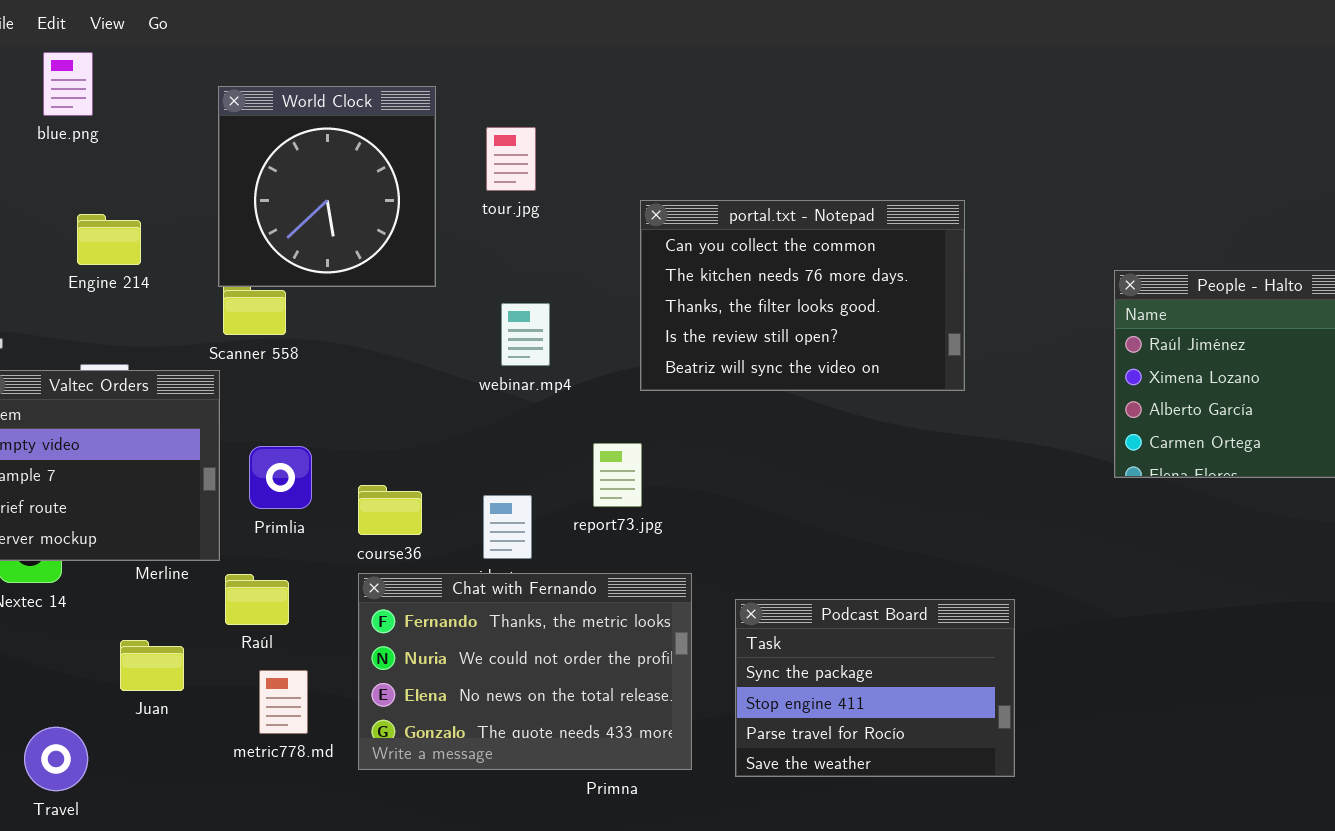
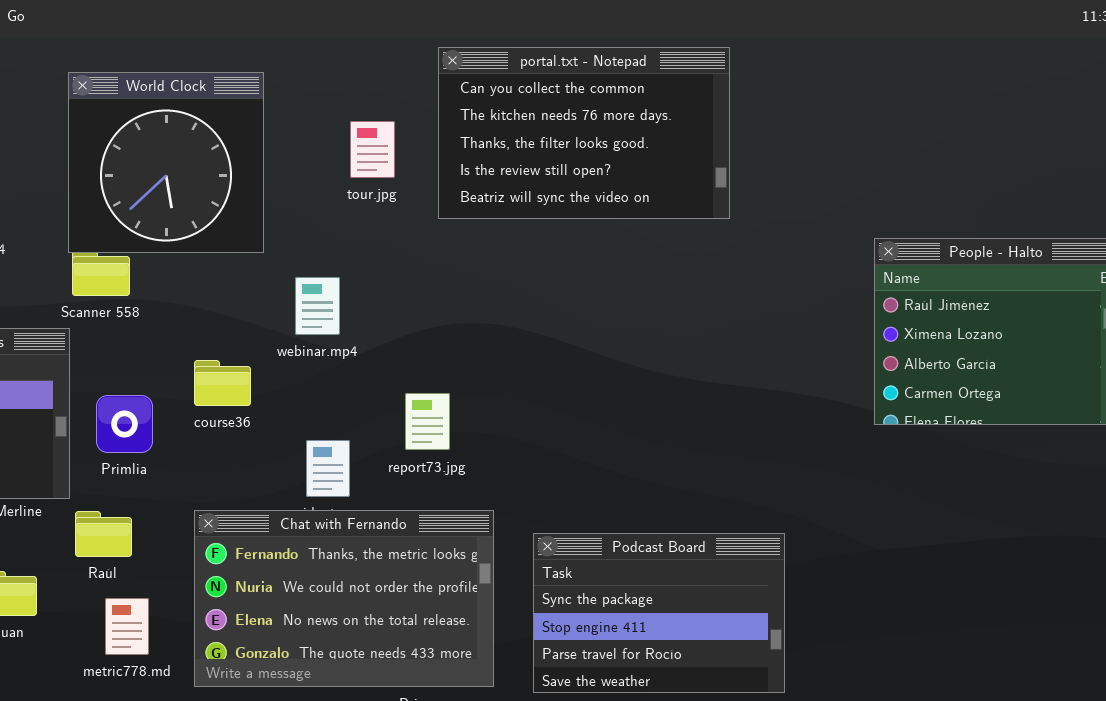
tour.jpg: [486,127,536,191] -> [350,121,395,178], moved
portal.txt - Notepad: [640,200,965,391] -> [438,47,730,219], moved
webinar.mp4: [501,303,550,366] -> [295,277,340,335], moved
course36: [358,485,422,535] -> [194,360,251,406], moved

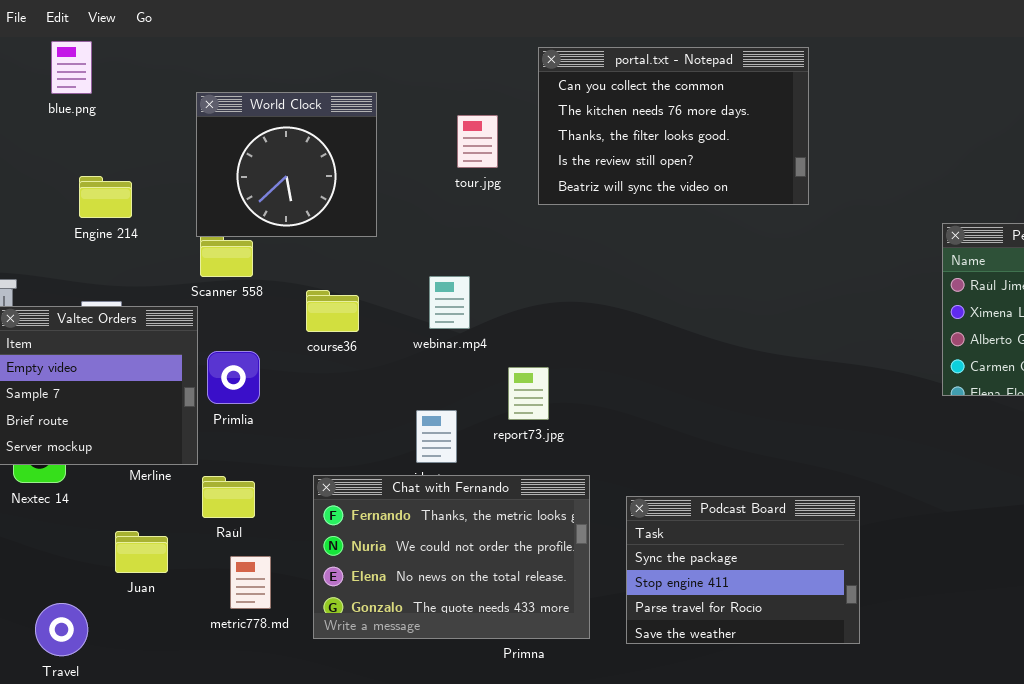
World Clock: [68,72,264,253] -> [196,92,377,237], resized
webinar.mp4: [295,277,340,335] -> [429,276,470,329], moved
course36: [194,360,251,406] -> [306,290,359,332], moved
Primlia: [96,395,153,453] -> [207,351,260,404], moved

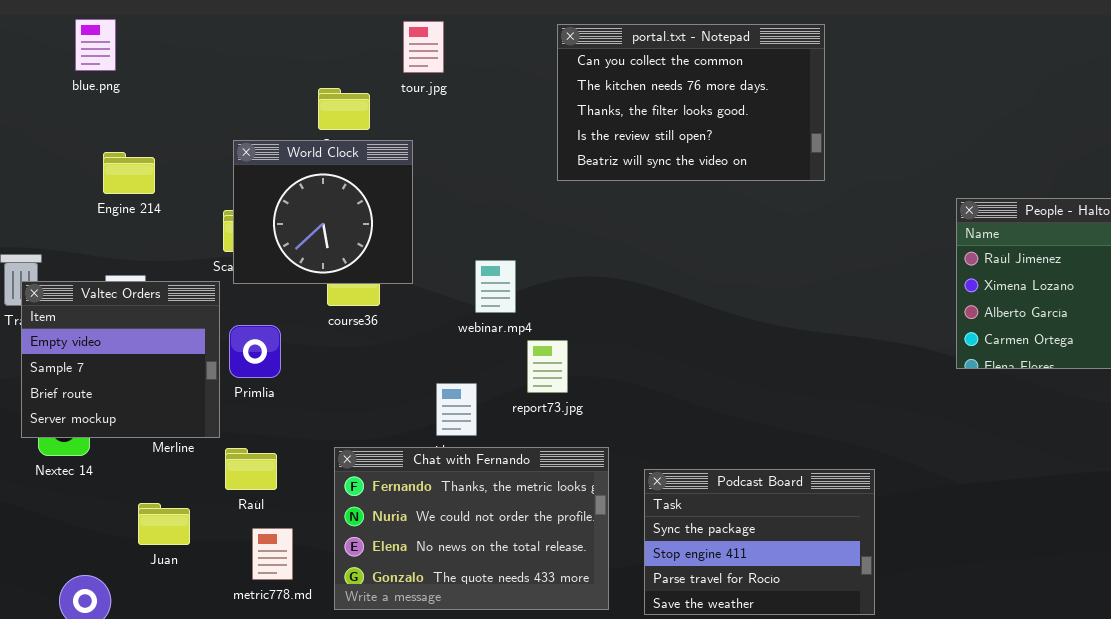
World Clock: [196,92,377,237] -> [233,140,413,284], moved
tour.jpg: [457,115,498,168] -> [403,21,444,73], moved
webinar.mp4: [429,276,470,329] -> [475,260,516,313], moved

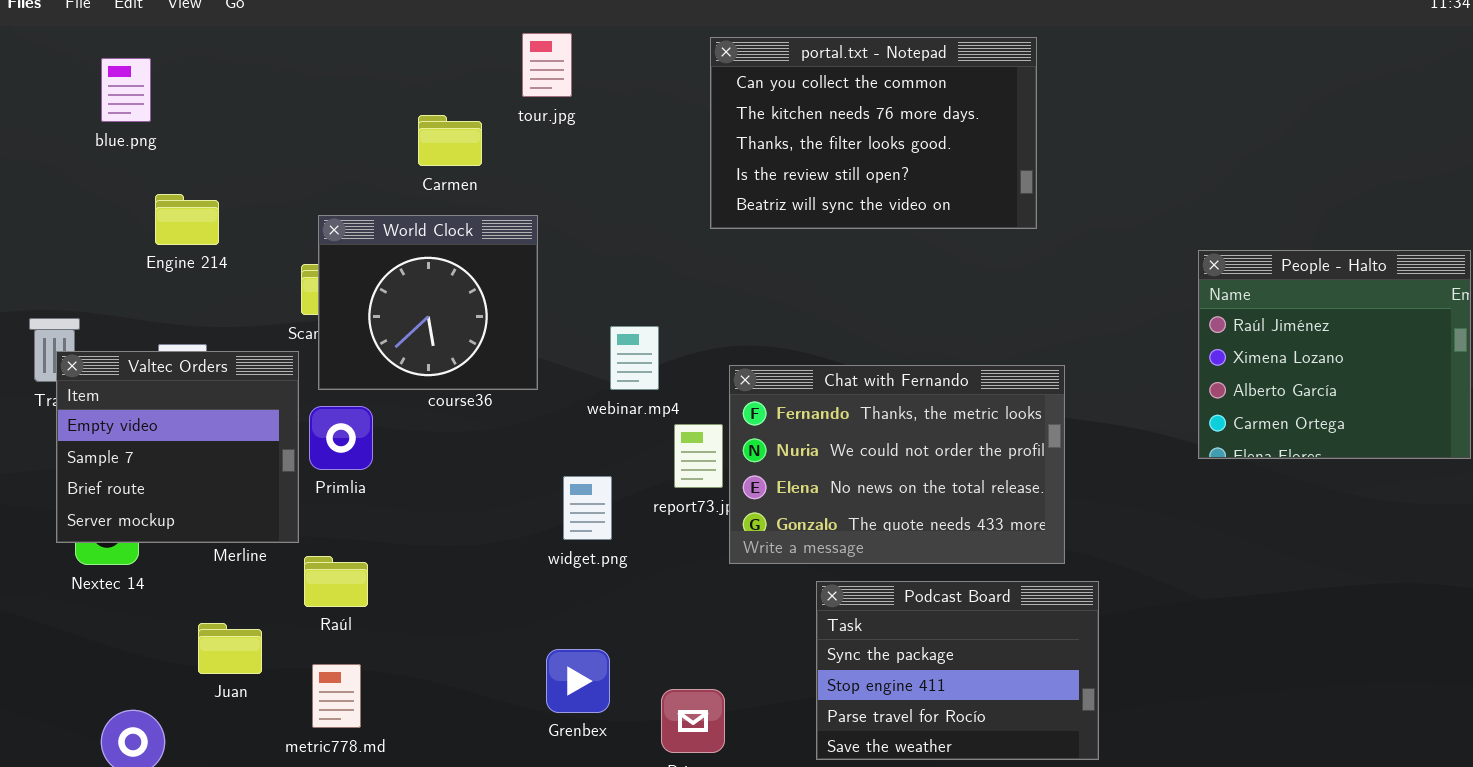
blue.png: [75,19,116,71] -> [101,58,151,122], moved
World Clock: [233,140,413,284] -> [318,215,538,390], moved
Chat with Fernando: [334,447,609,610] -> [729,365,1065,564], moved
metric778.md: [252,528,293,580] -> [312,664,361,728], moved

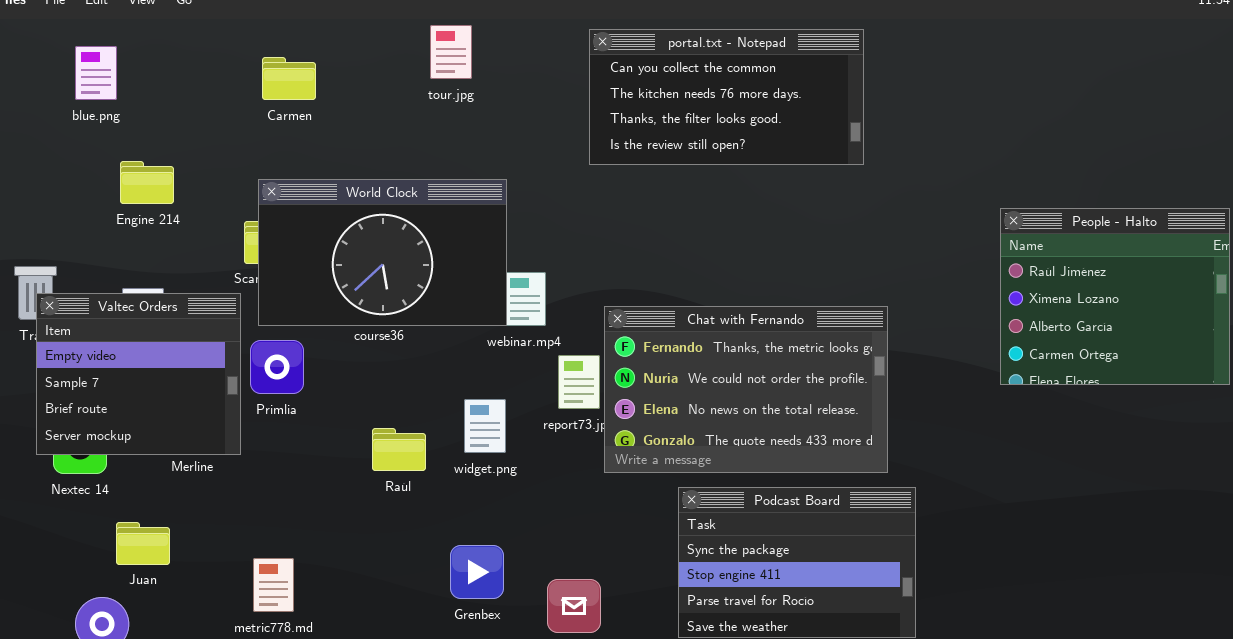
portal.txt - Notepad: [710,37,1037,229] -> [589,29,864,165], resized
Carmen: [418,115,482,166] -> [262,57,316,100], moved
World Clock: [318,215,538,390] -> [258,179,507,326], resized
Raúl: [304,556,368,607] -> [372,428,426,471], moved
Juan: [198,623,262,674] -> [116,522,170,565], moved

